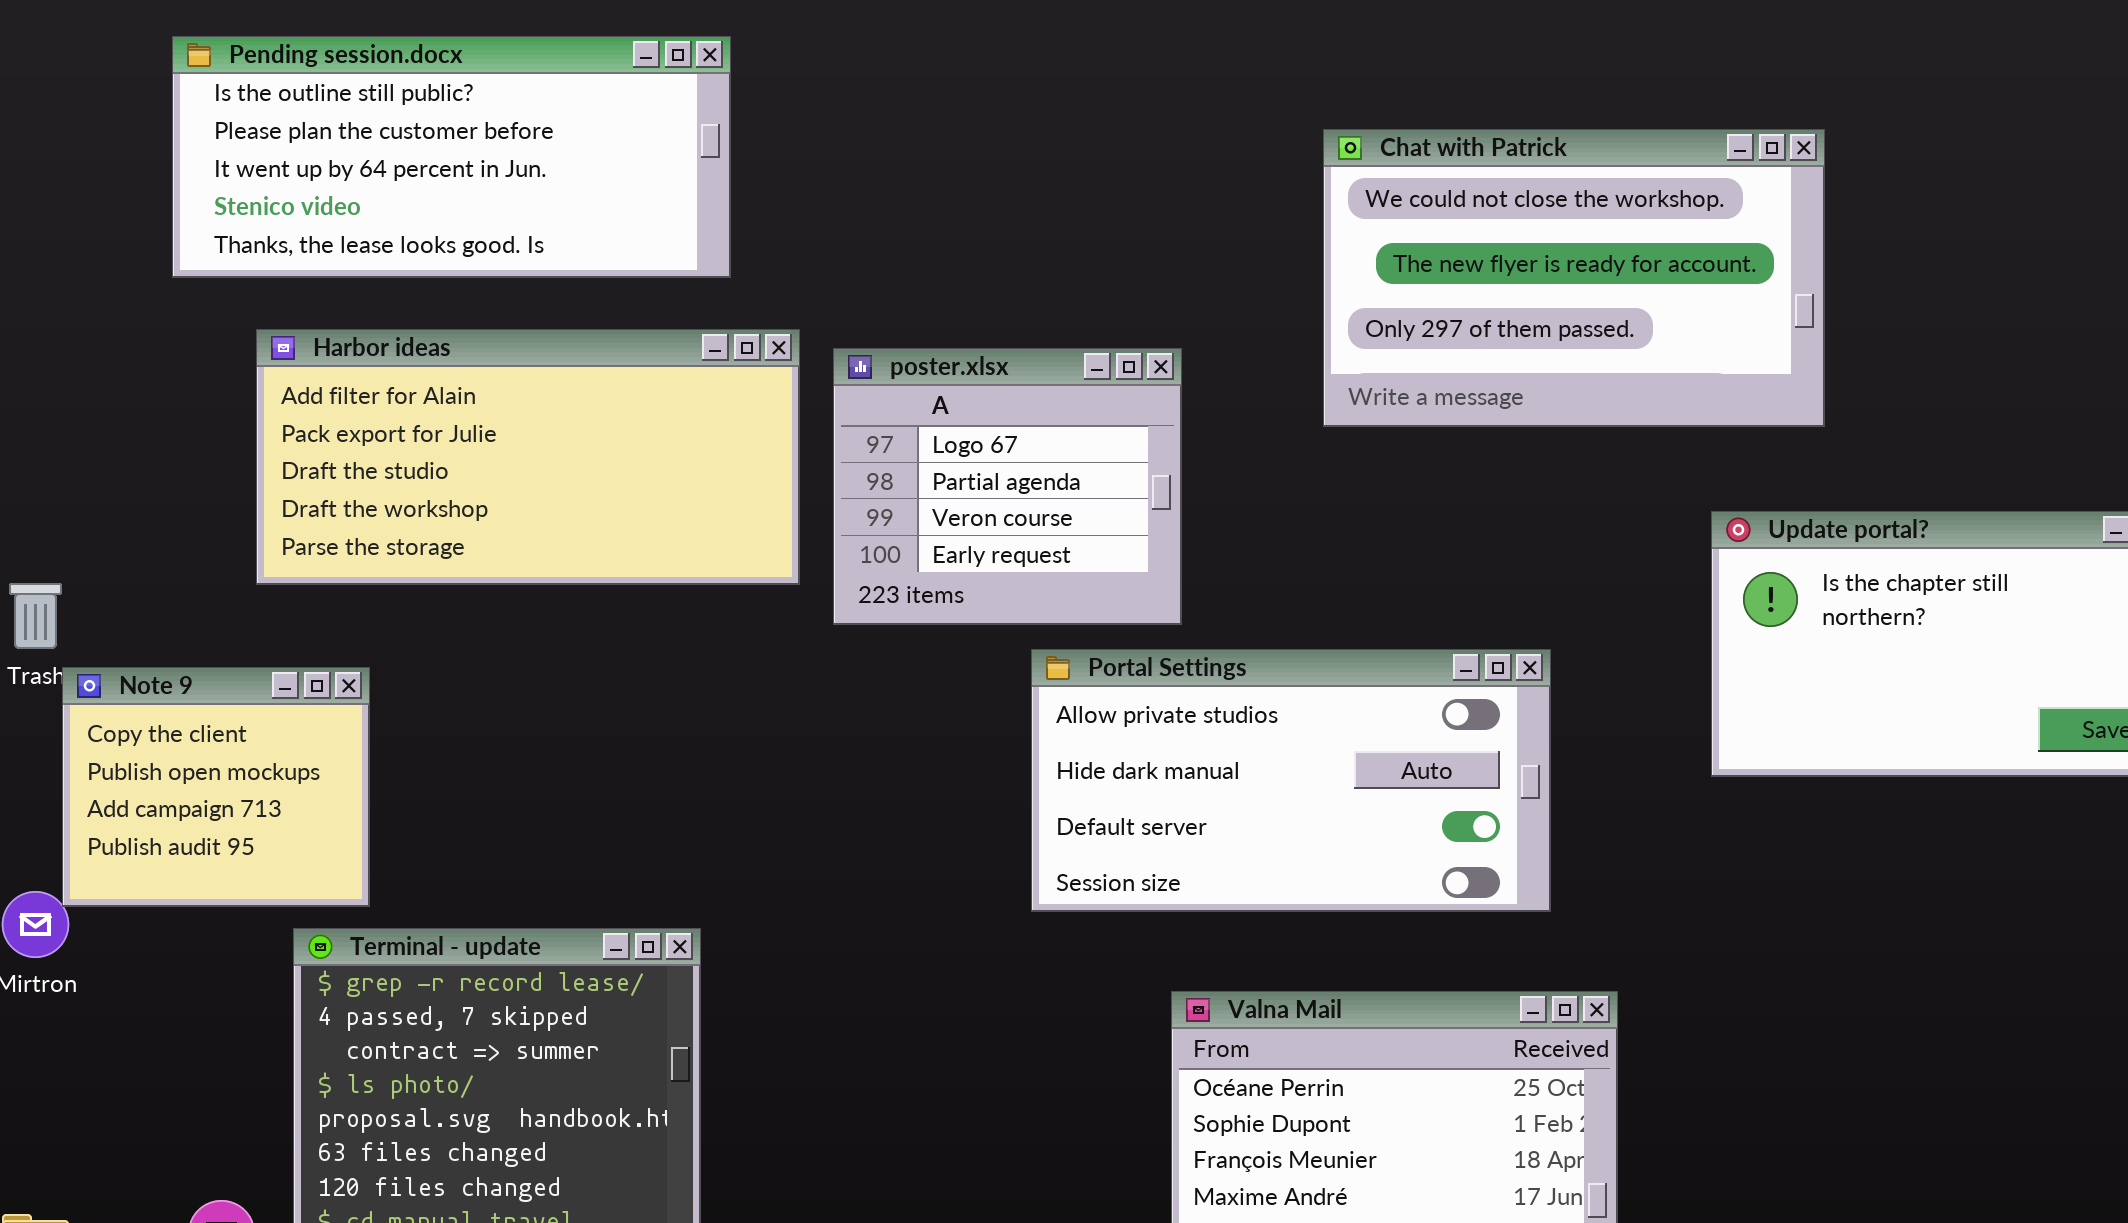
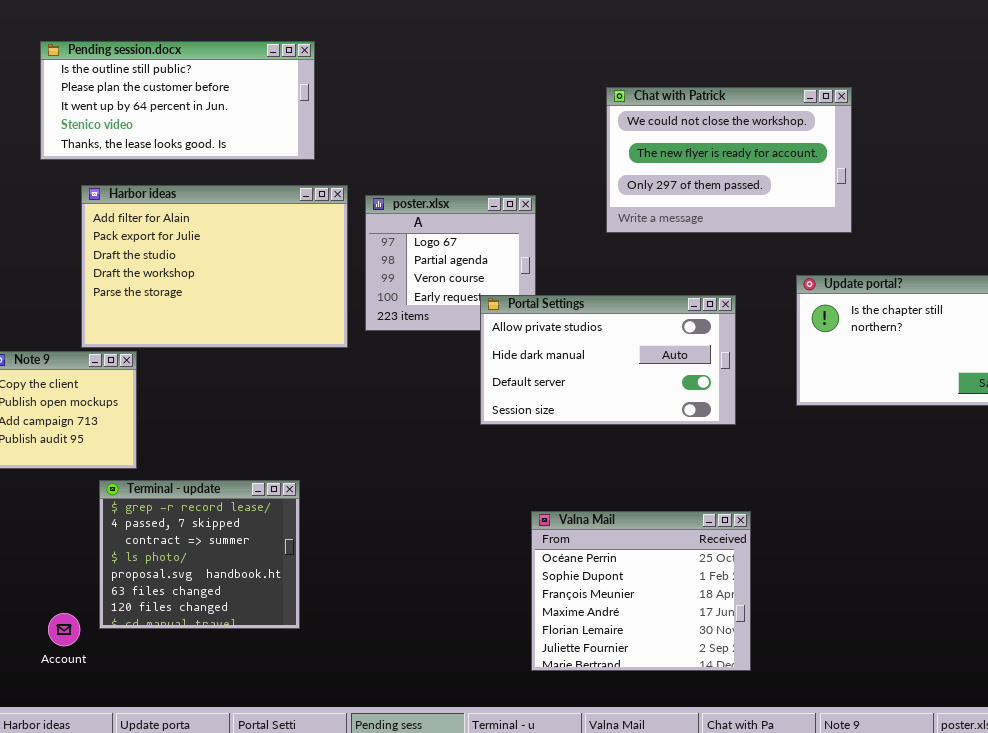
Harbor ideas: [256,329,800,585] -> [81,185,348,348], resized
Portal Settings: [1031,649,1551,912] -> [480,295,736,425], moved

